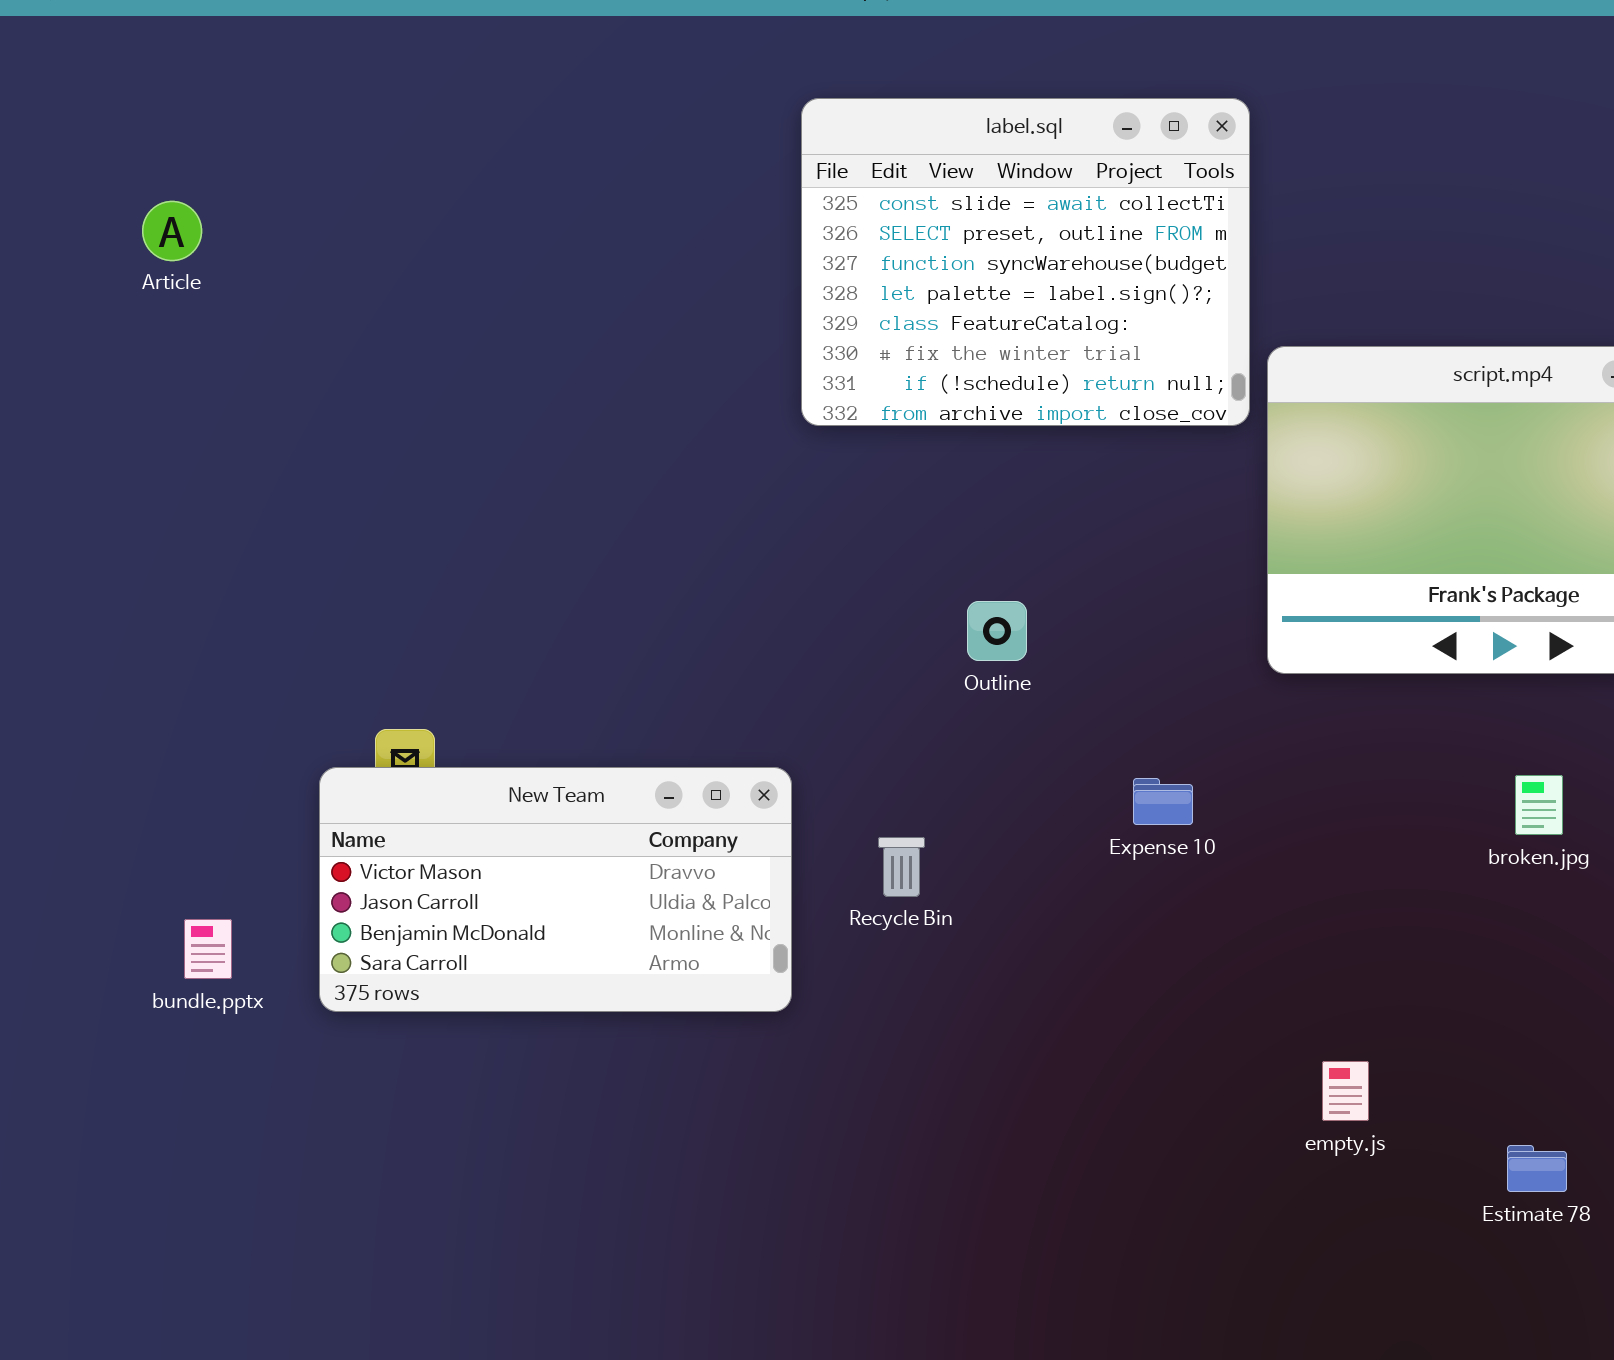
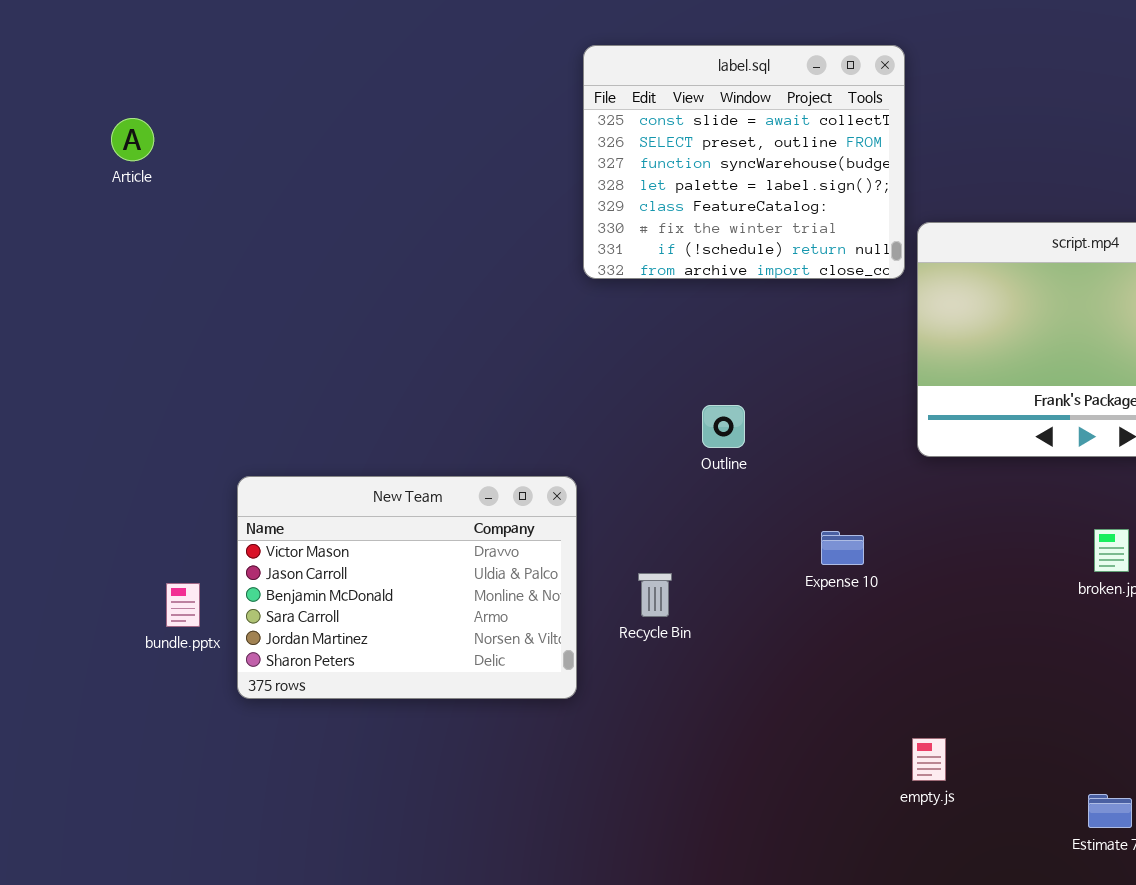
New Team: [319,767,792,1012] -> [237,476,577,699], resized
bundle.pptx: [184,919,232,979] -> [166,583,200,627], moved
empty.js: [1322,1061,1369,1121] -> [912,738,946,781], moved

